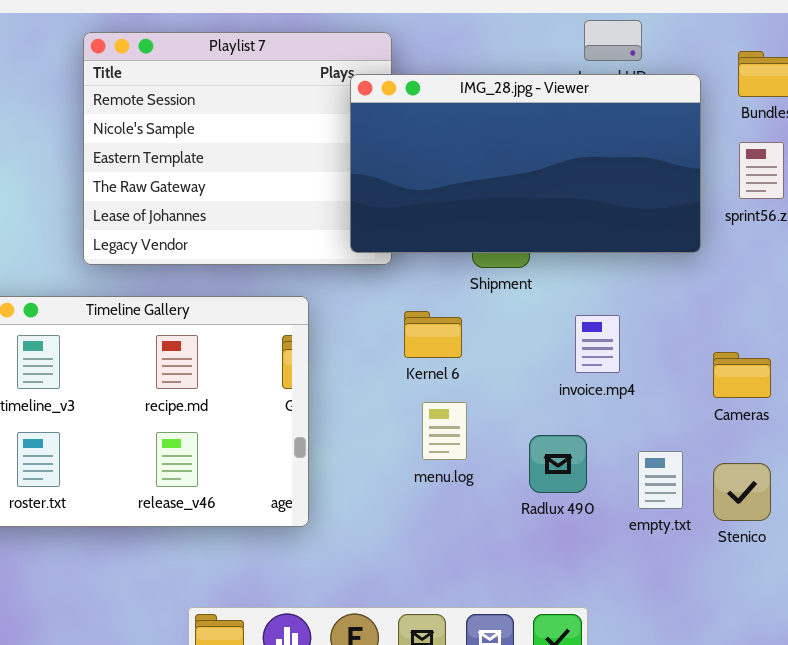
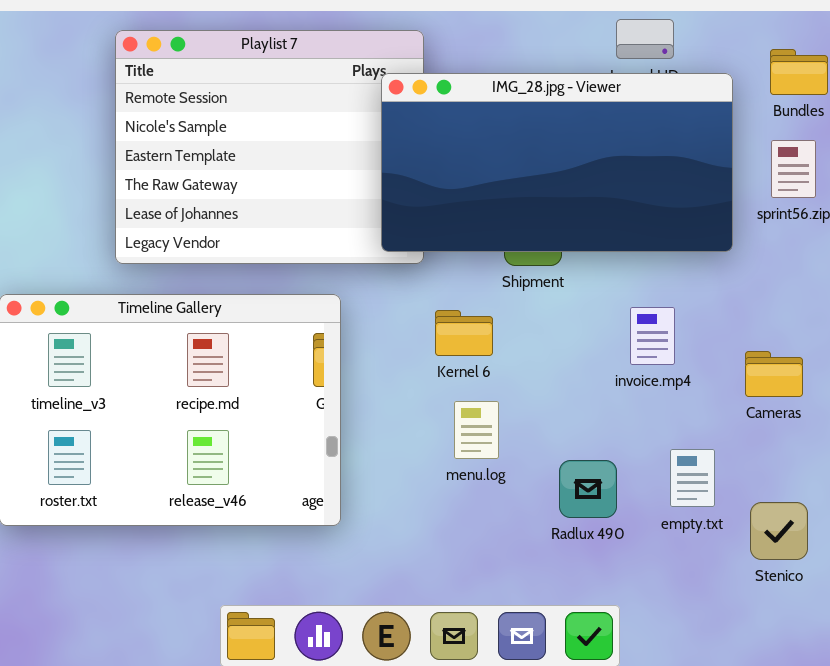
invoice.mp4: [575,315,620,373] -> [630,307,675,365], moved
Radlux 490: [529,435,587,493] -> [559,460,617,518], moved
Stenico: [713,463,771,521] -> [750,502,808,560], moved

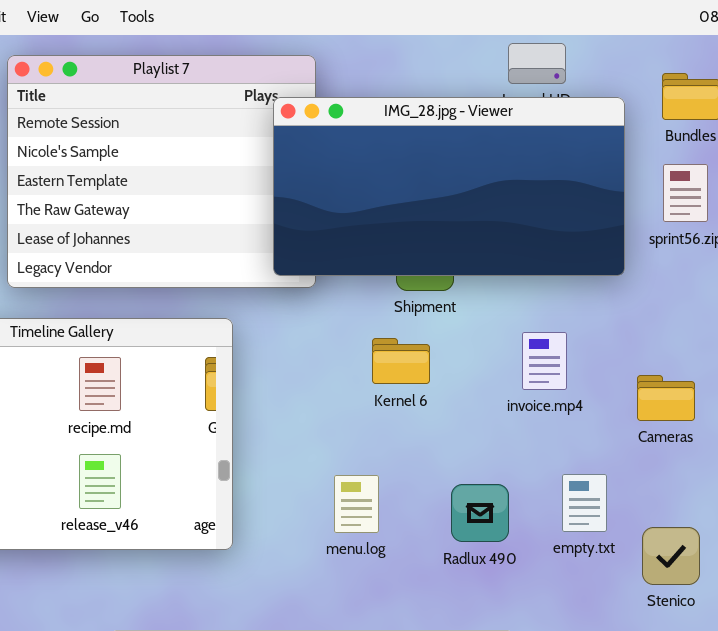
Kernel 6: [435,310,493,356] -> [372,338,430,384], moved
menu.log: [454,401,499,459] -> [334,475,379,533], moved

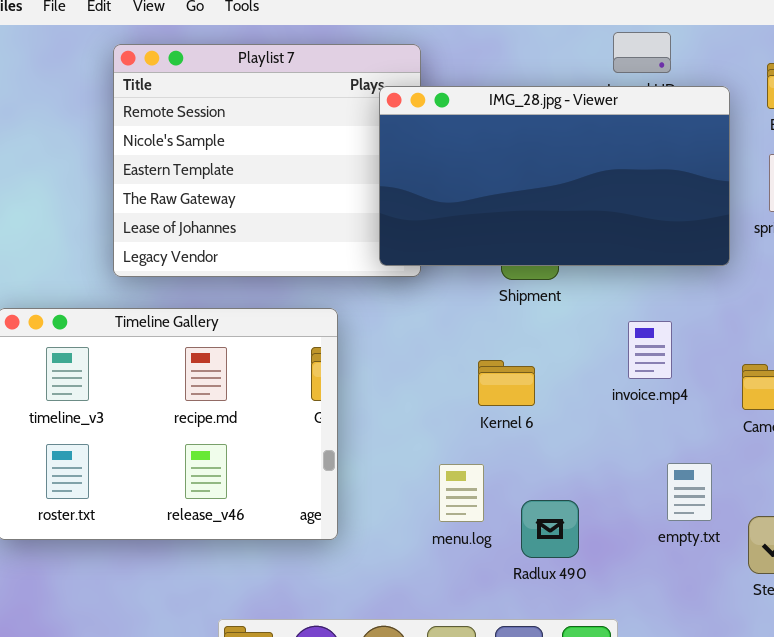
Kernel 6: [372,338,430,384] -> [478,360,535,406], moved
Radlux 490: [451,484,509,542] -> [521,500,579,558], moved

